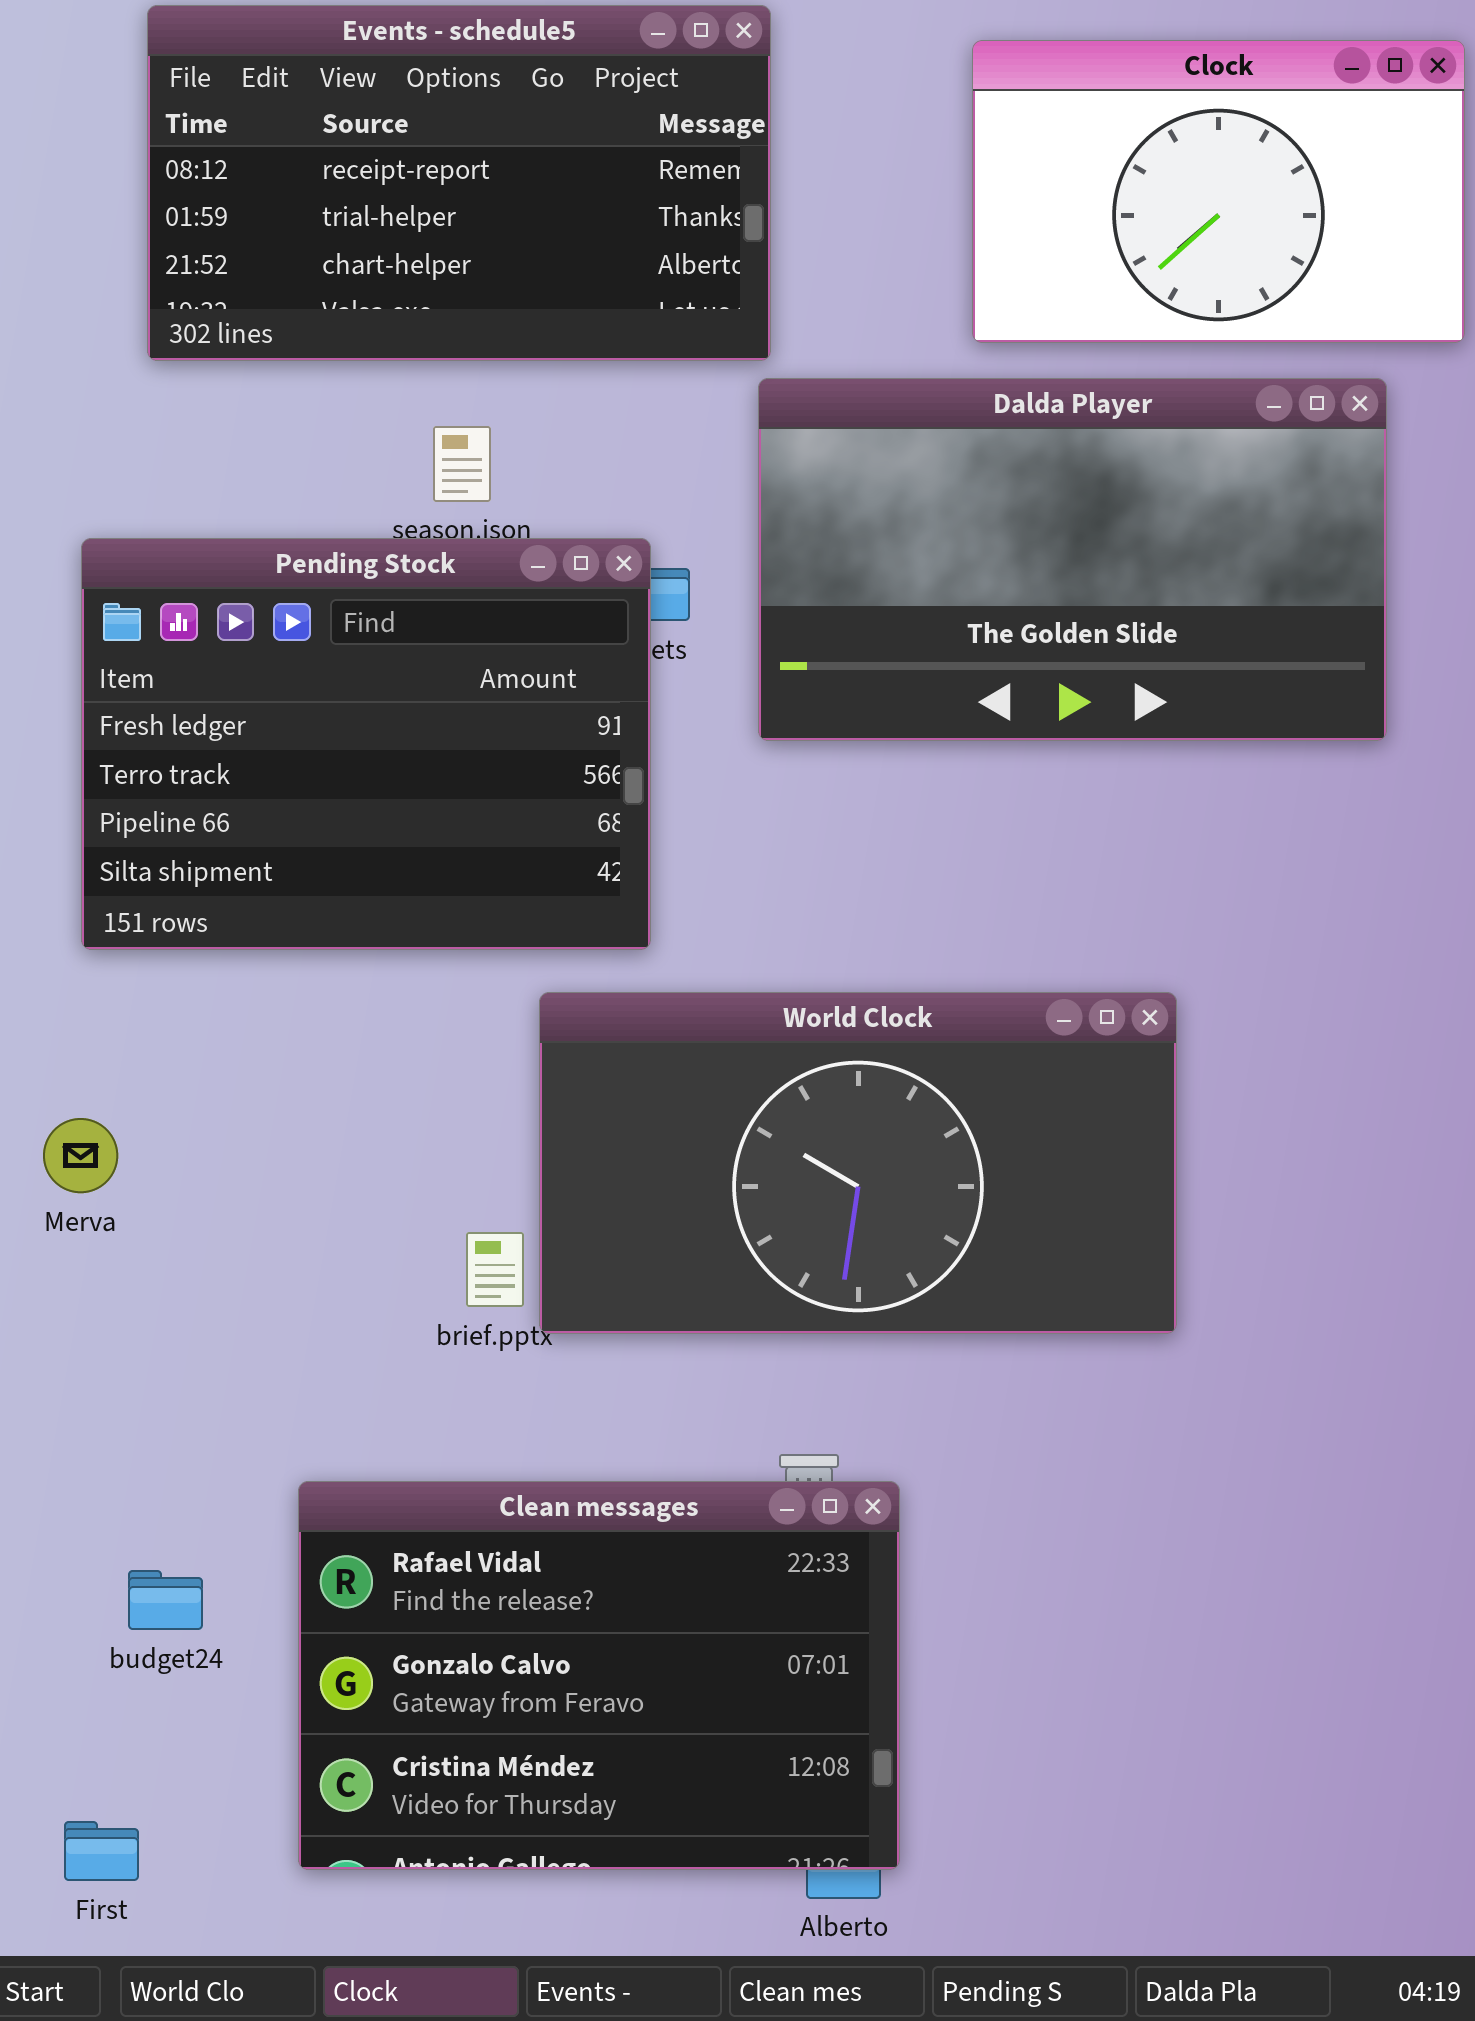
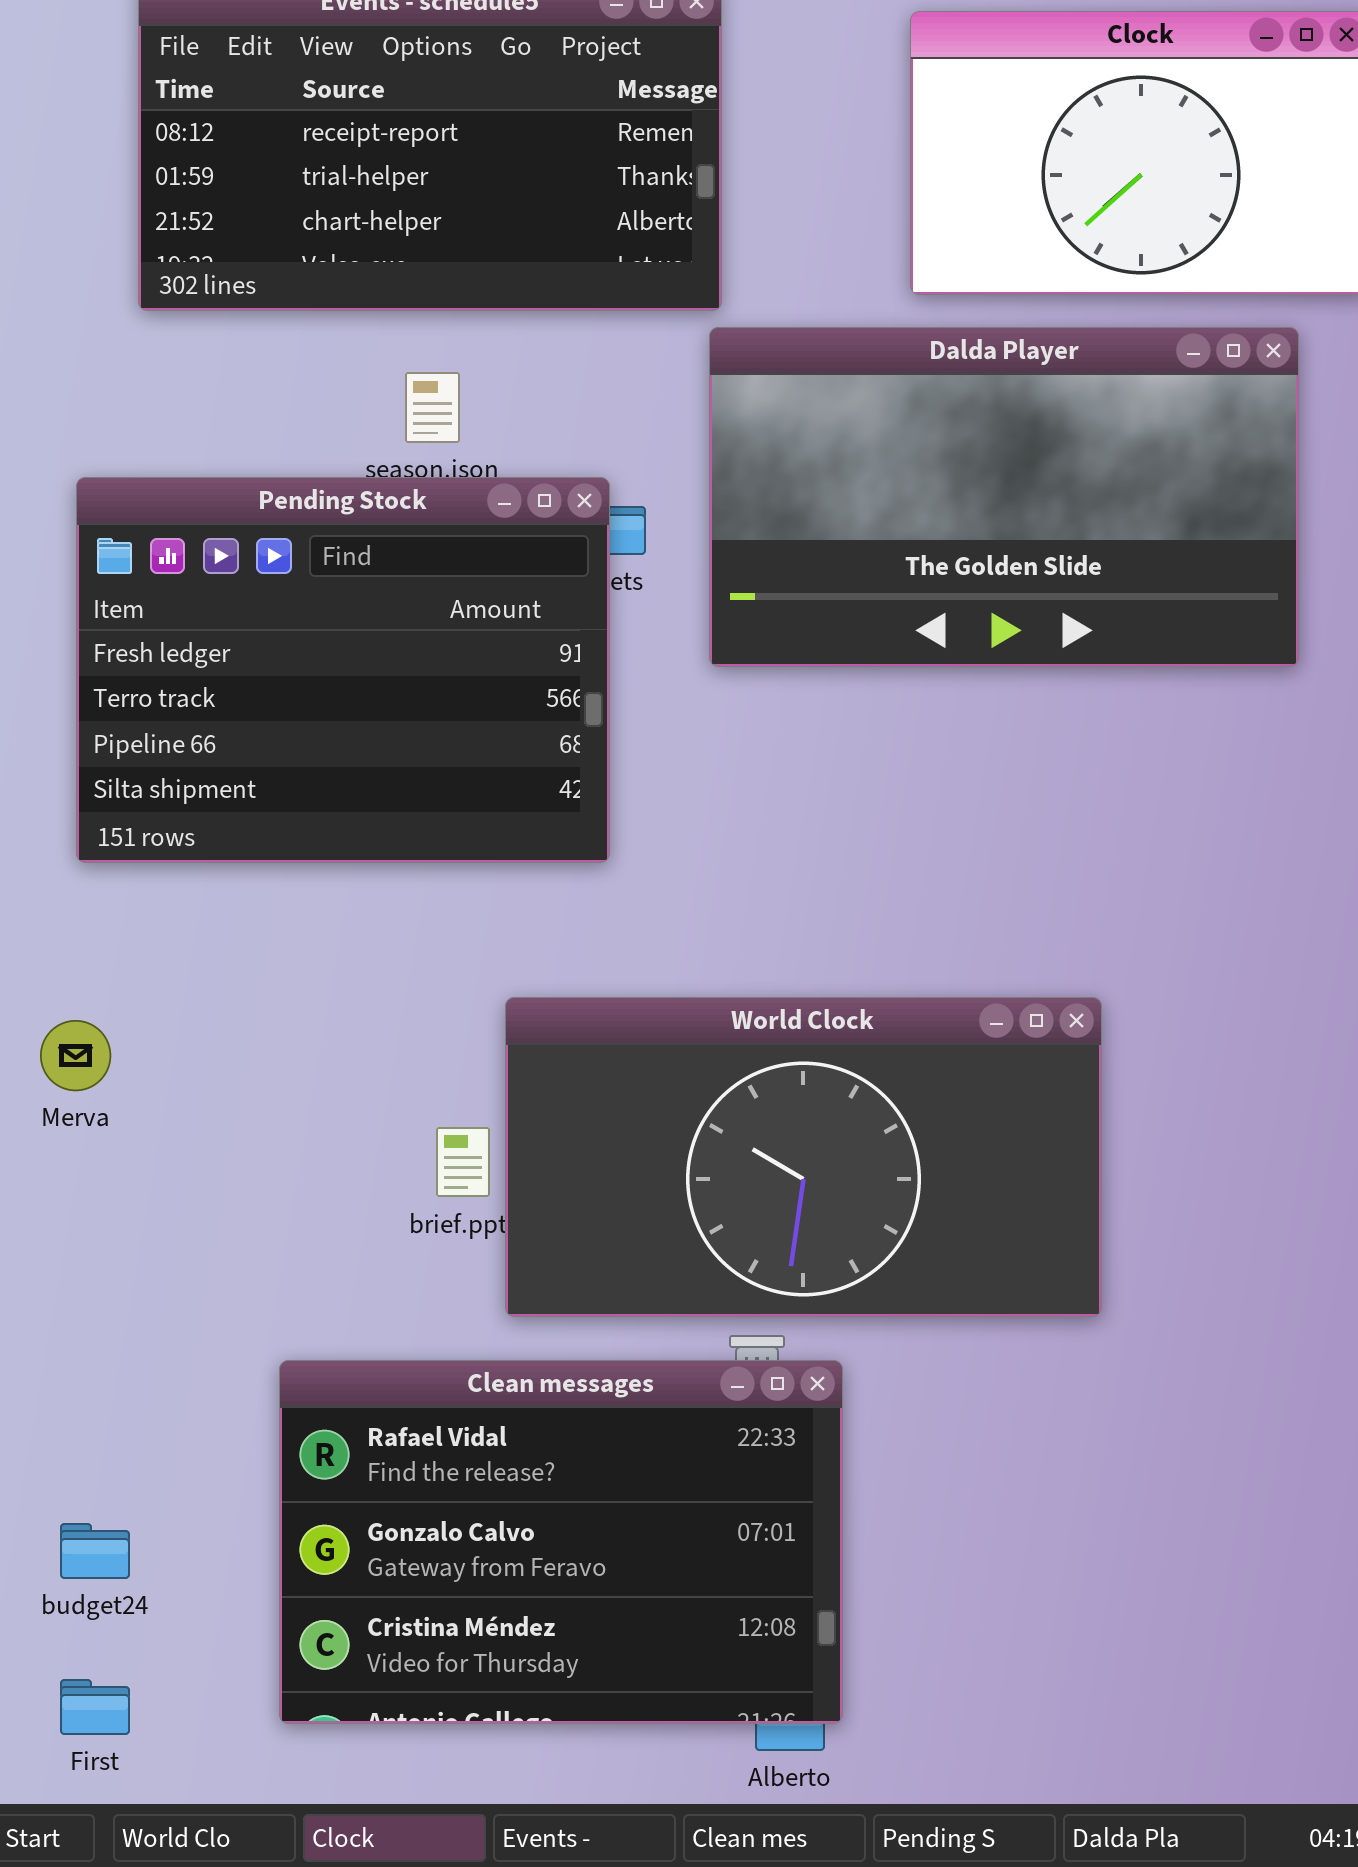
World Clock: [539,992,1177,1334] -> [505,997,1102,1317], moved
budget24: [128,1570,203,1630] -> [60,1523,130,1579], moved

